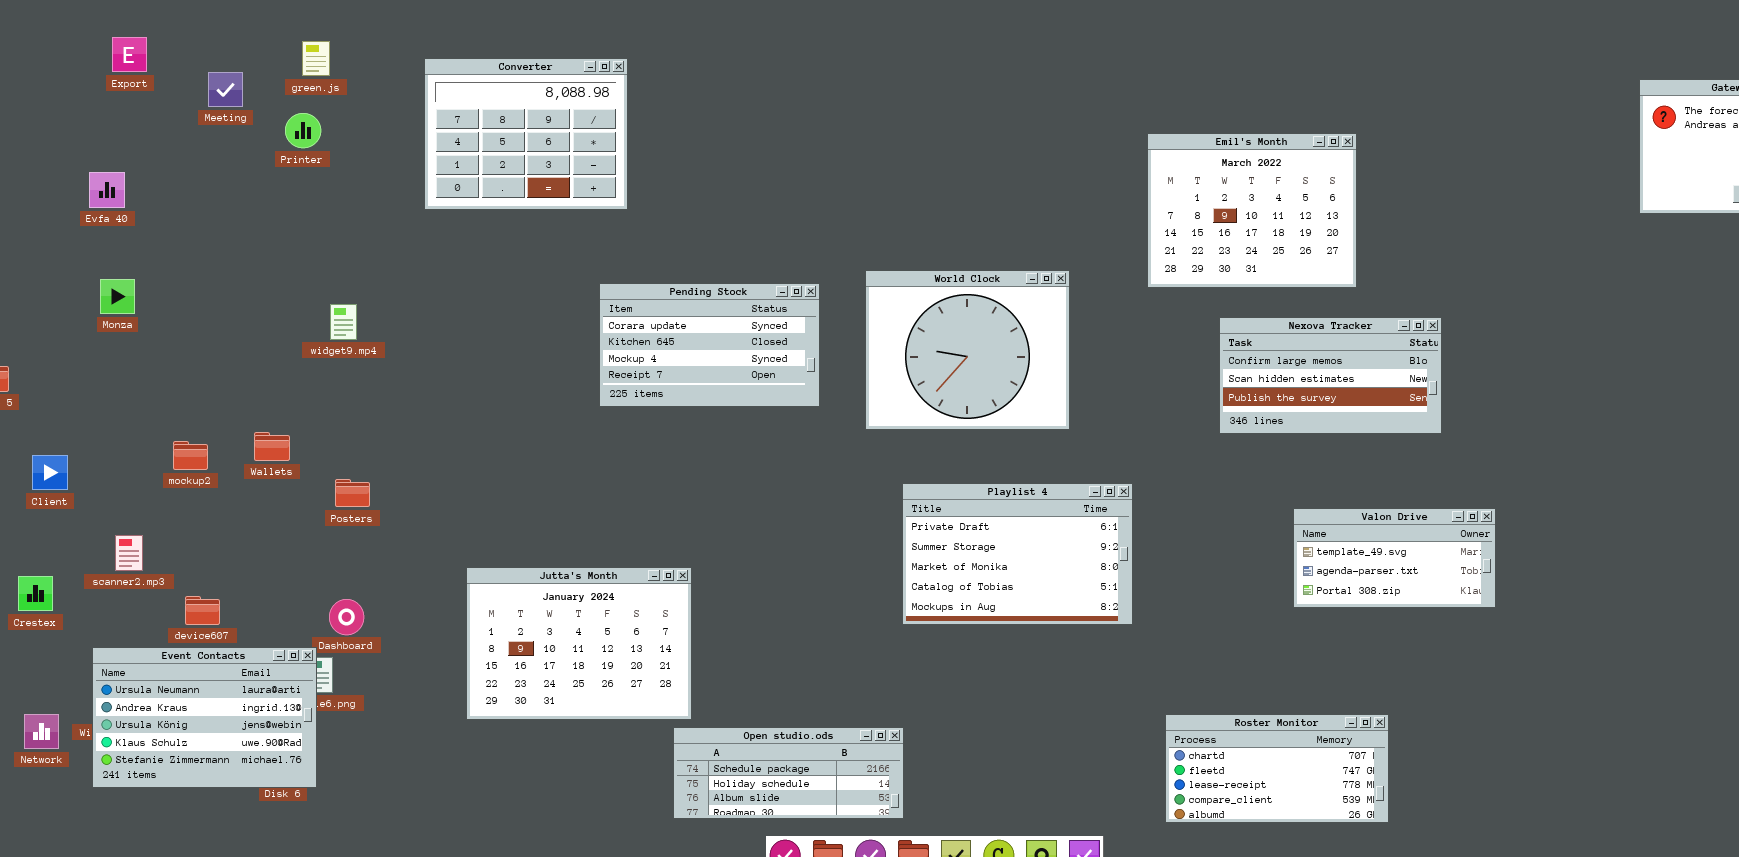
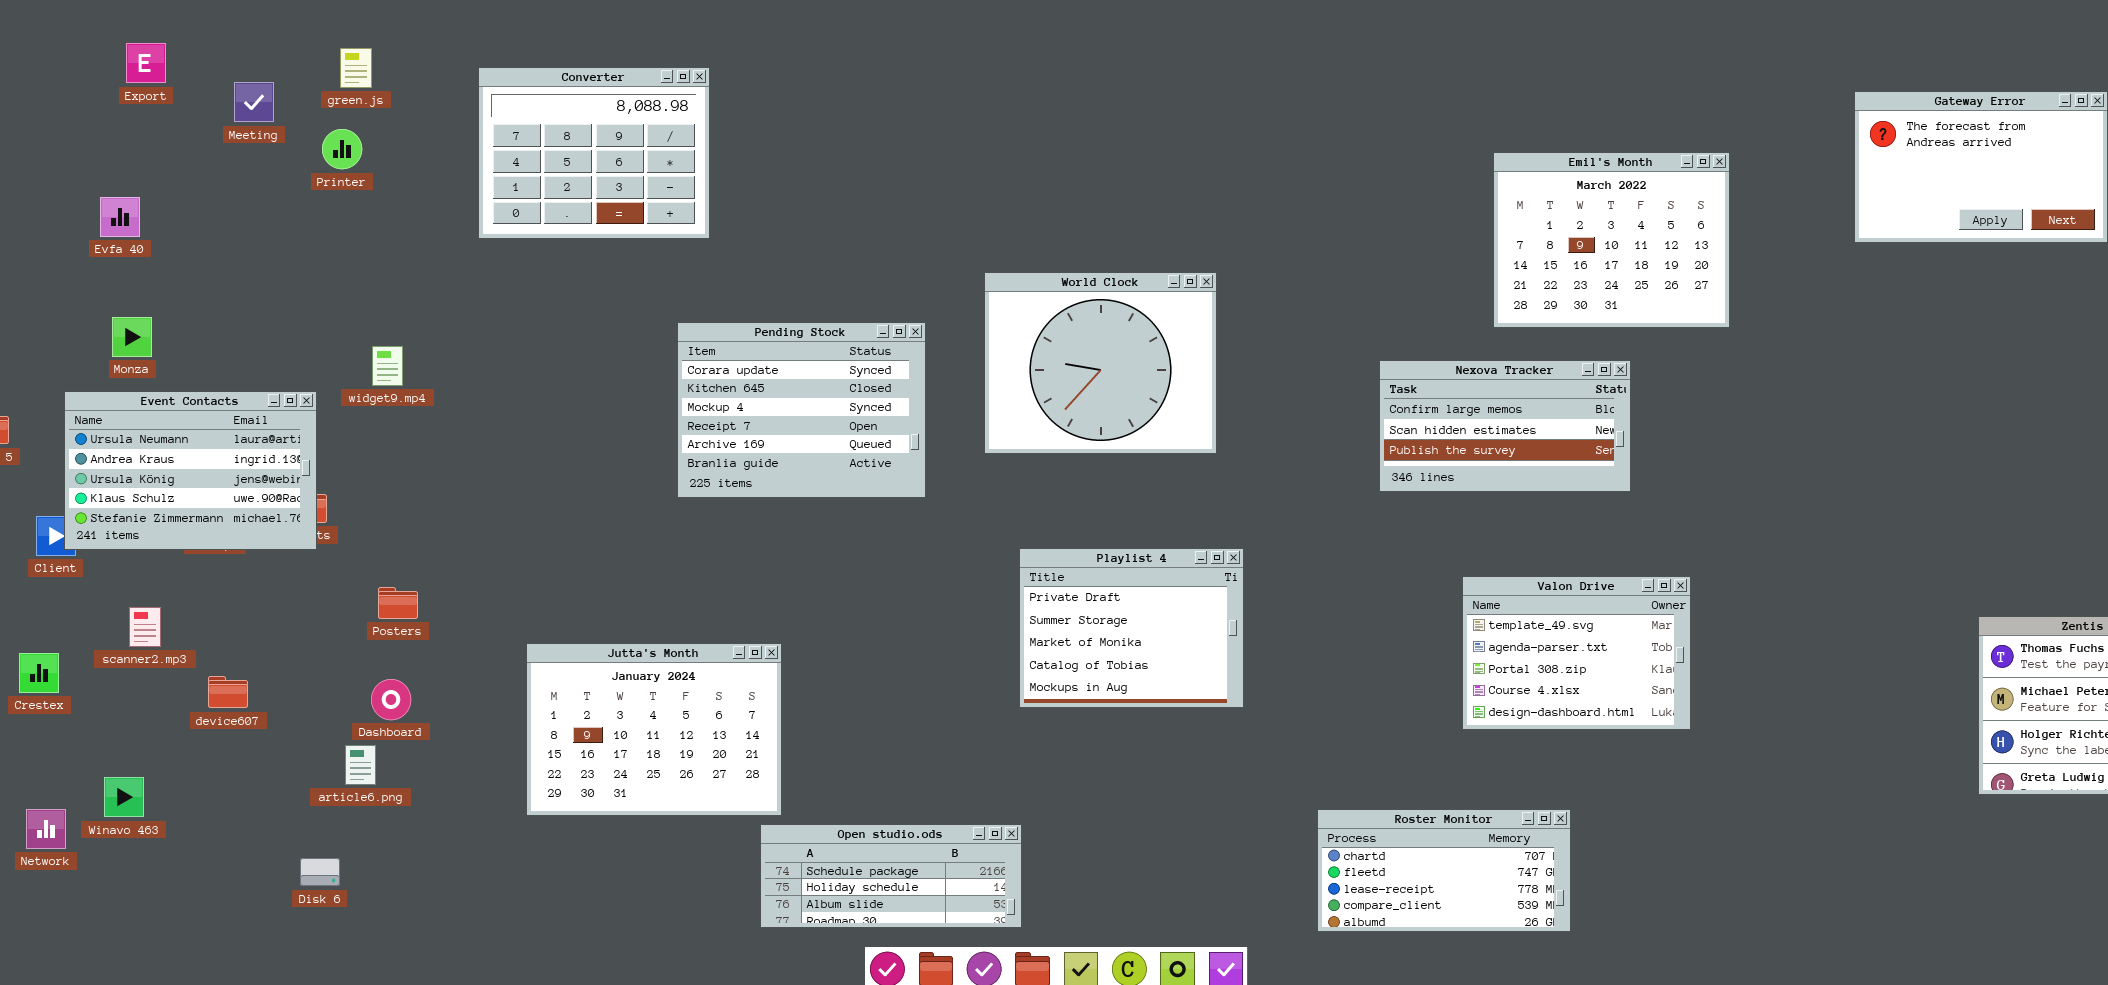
Emil's Month: [1147,133,1357,288] -> [1493,152,1730,328], moved
World Clock: [865,270,1070,430] -> [984,272,1217,454], moved
Pending Stock: [599,283,820,407] -> [677,322,926,498], resized
Posters: [335,479,370,507] -> [378,587,418,619], moved
Playlist 4: [902,483,1133,625] -> [1019,548,1244,708], resized
Valon Drive: [1293,508,1496,608] -> [1462,576,1691,730], resized
Event Contacts: [92,647,317,788] -> [64,391,317,550], moved

